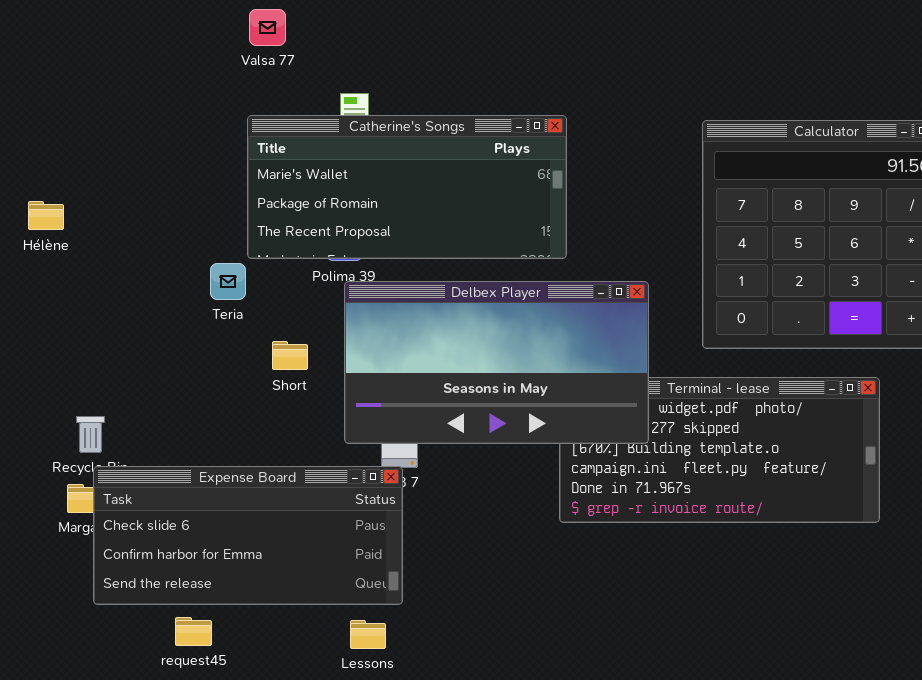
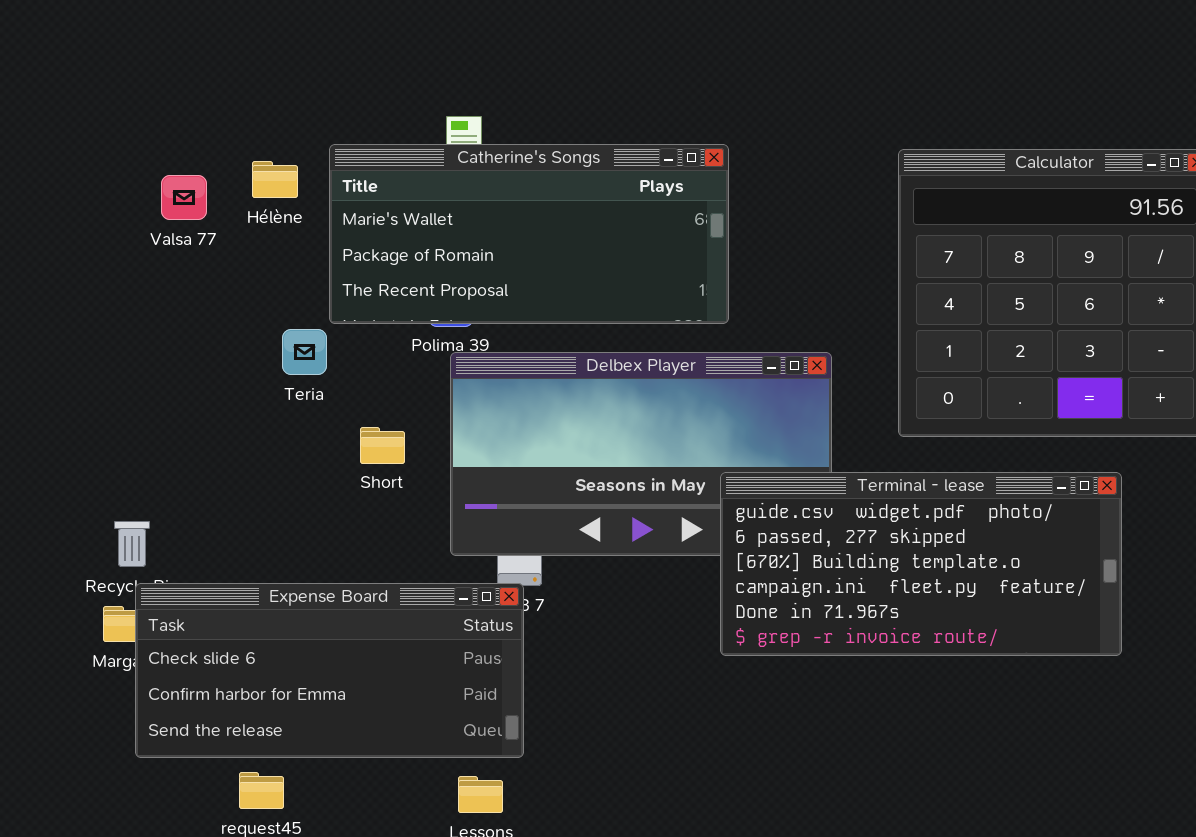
Valsa 77: [249,9,286,46] -> [161,175,207,220], moved
Hélène: [28,201,64,230] -> [252,161,298,198], moved
Terminal - lease: [559,377,880,523] -> [720,472,1122,656], raised

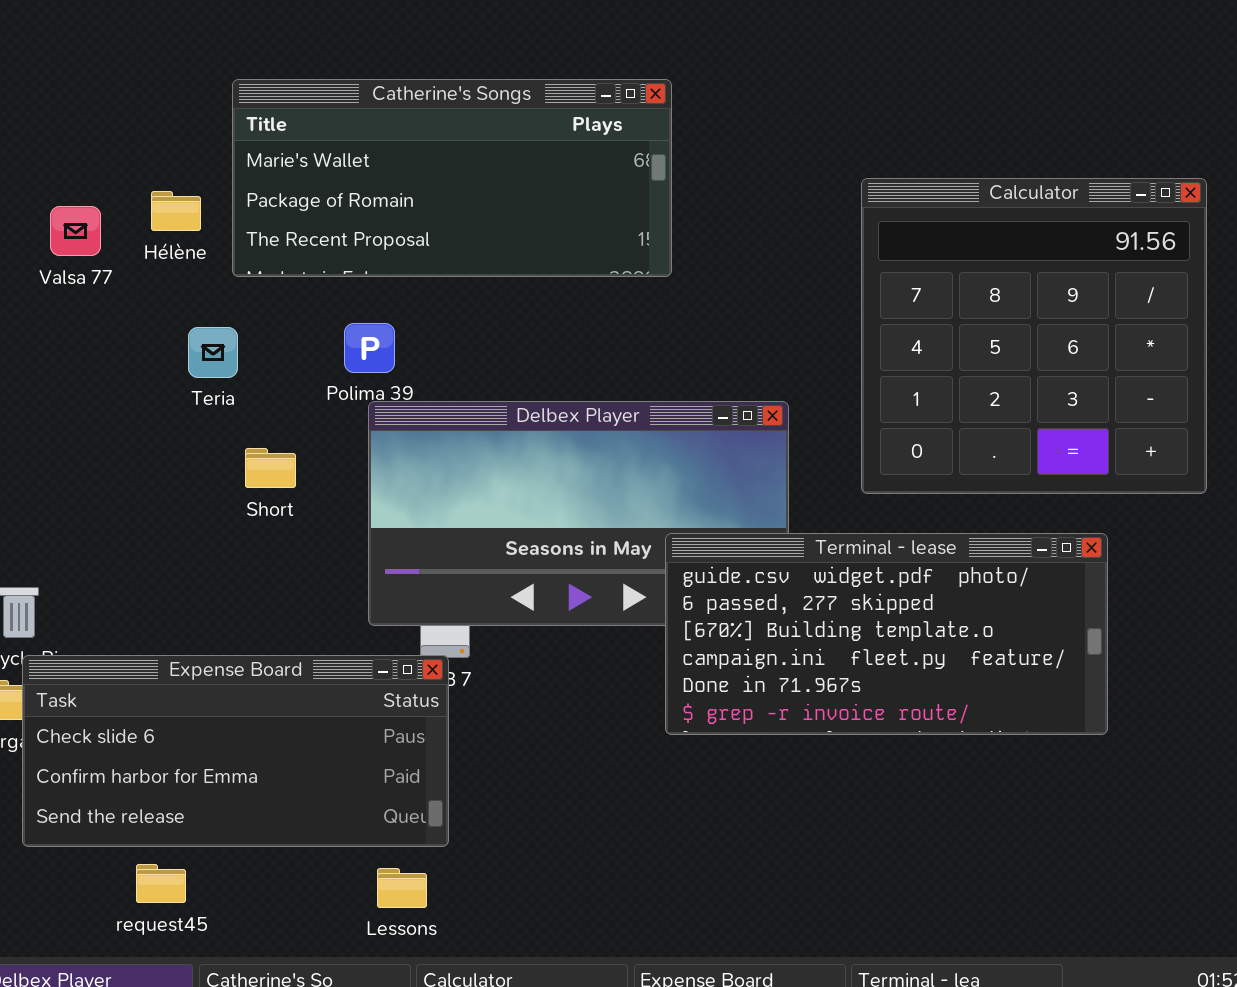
Catherine's Songs: [329,144,729,324] -> [232,79,672,277], moved
Teria: [282,329,327,375] -> [188,327,238,378], moved
Short: [360,427,405,464] -> [245,448,296,488], moved

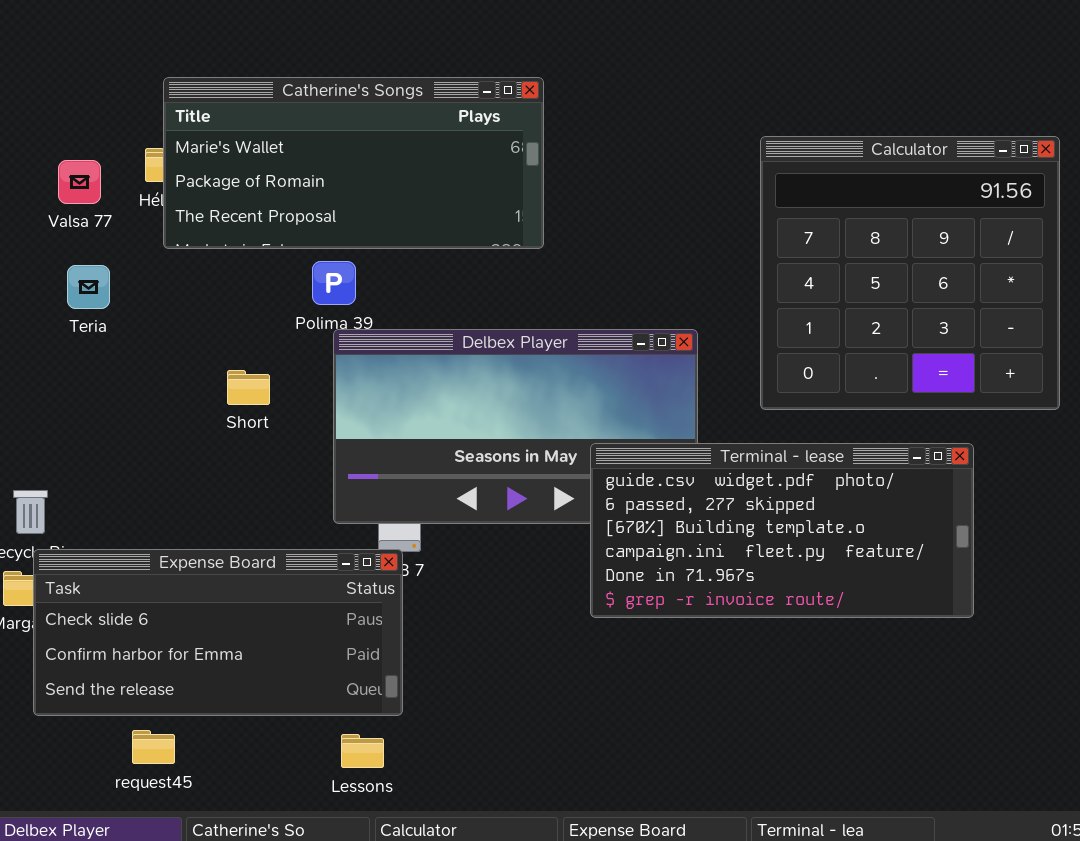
Catherine's Songs: [232,79,672,277] -> [163,77,544,249], moved
Teria: [188,327,238,378] -> [67,265,110,309], moved

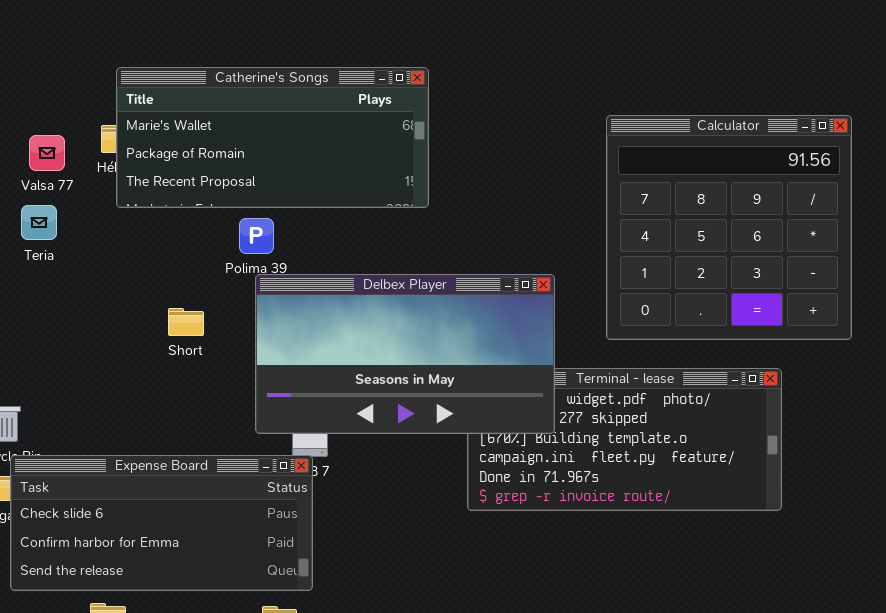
Teria: [67,265,110,309] -> [21,205,57,240], moved
Delbex Player: [333,329,698,524] -> [255,274,555,434], raised

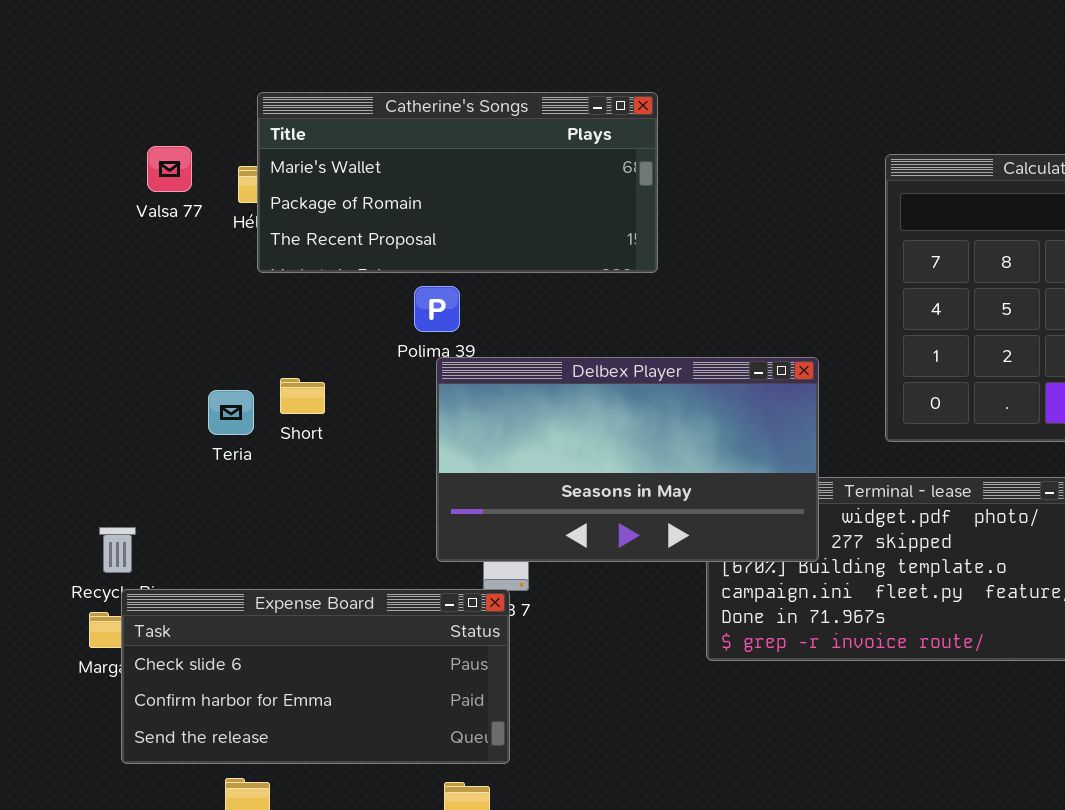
Valsa 77: [29,135,65,171] -> [147,146,192,192], moved
Teria: [21,205,57,240] -> [208,390,254,435], moved
Short: [168,308,204,336] -> [280,378,325,414], moved

